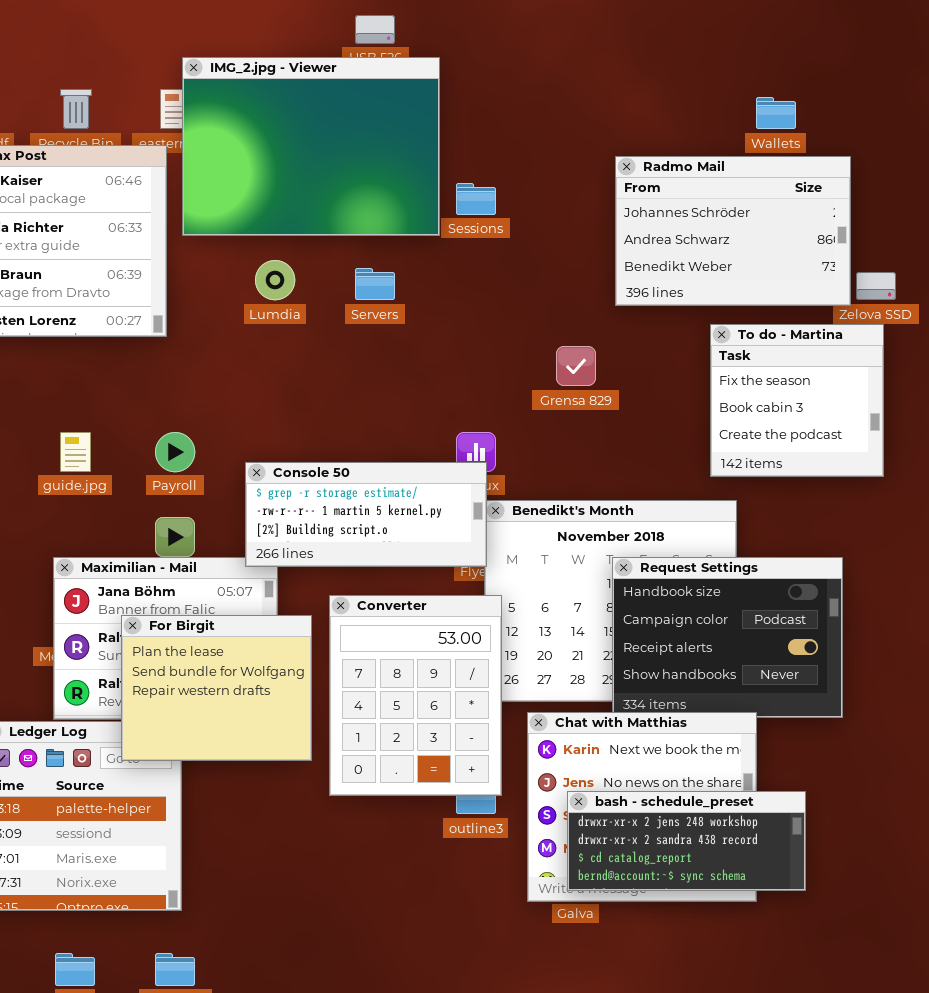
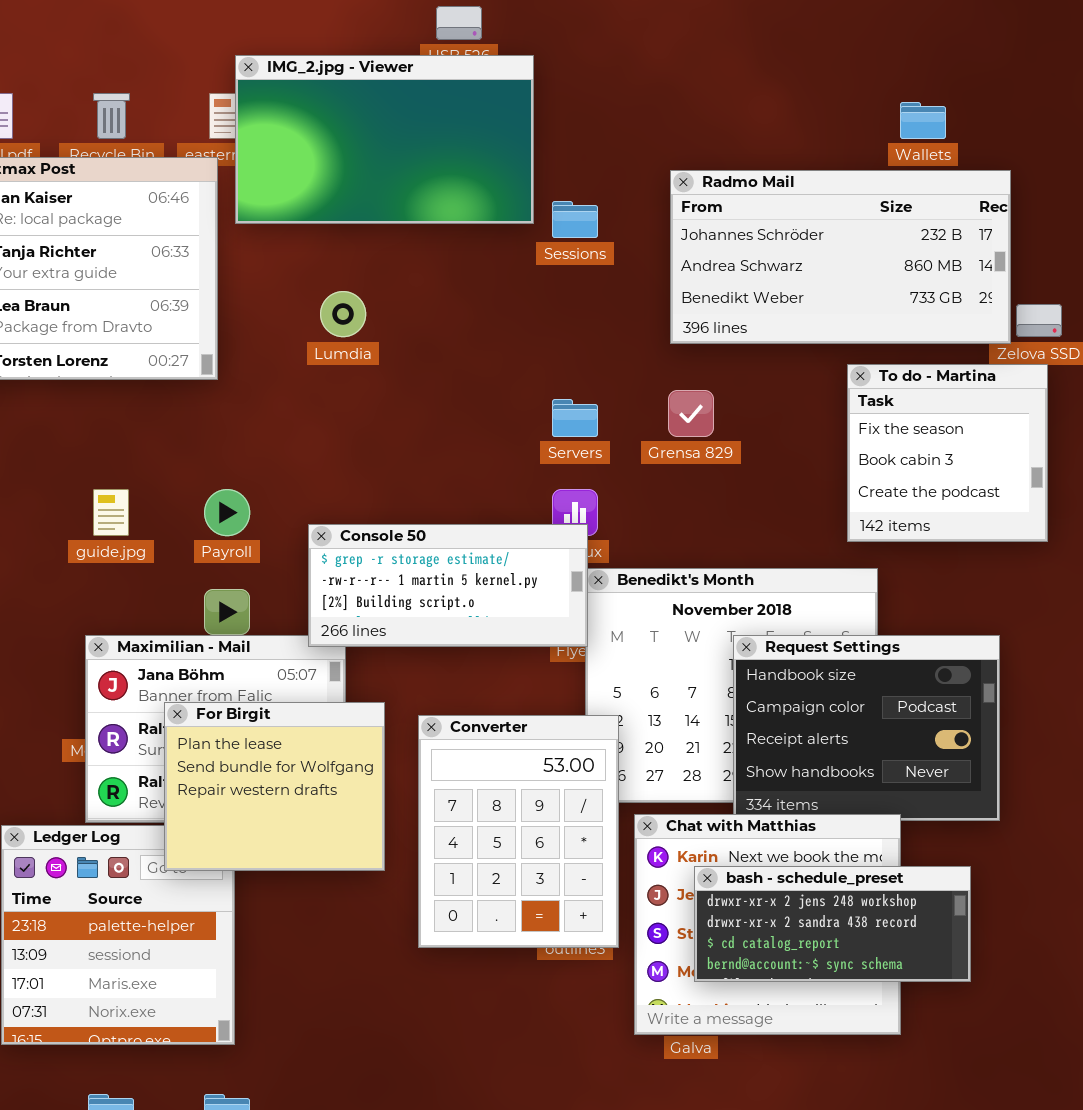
IMG_2.jpg - Viewer: [182,57,440,236] -> [235,55,534,224], resized
Radmo Mail: [615,156,851,306] -> [670,170,1011,344], resized
Servers: [355,268,395,300] -> [552,399,598,437], moved
Converter: [329,595,502,796] -> [418,715,619,948], moved
bash - schedule_preset: [567,791,806,891] -> [694,866,971,982], moved

